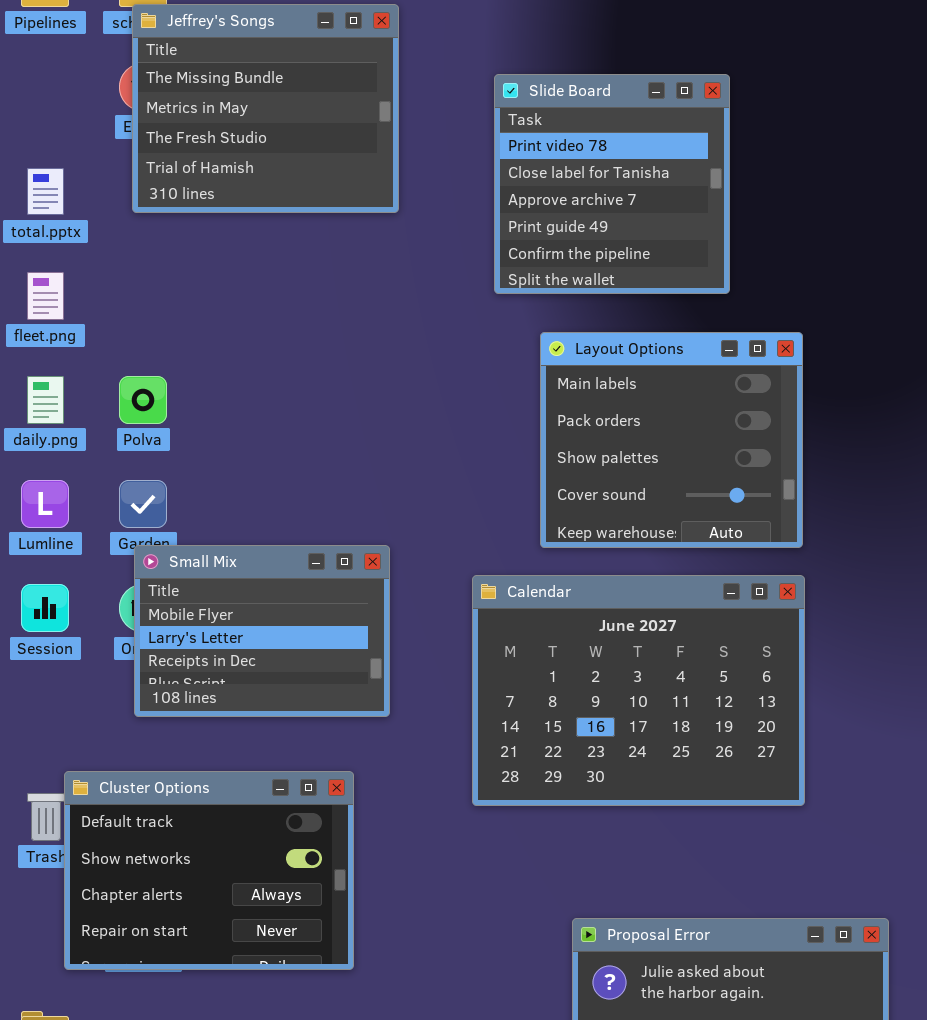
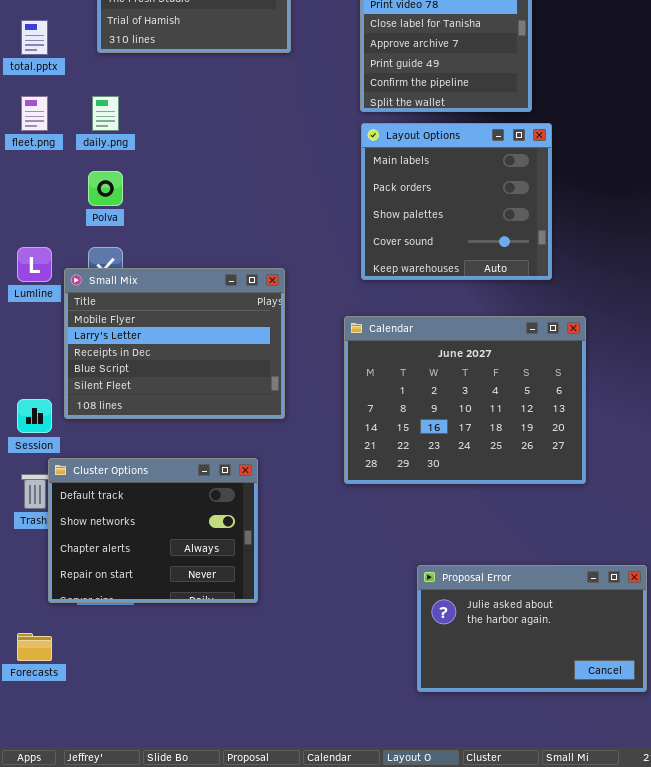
Layout Options: [540,332,803,548] -> [361,123,552,280], moved
daily.png: [27,376,64,424] -> [92,96,119,131], moved
Small Mix: [134,545,390,717] -> [64,268,285,419], resized
Session: [21,584,69,632] -> [17,399,52,433], moved

